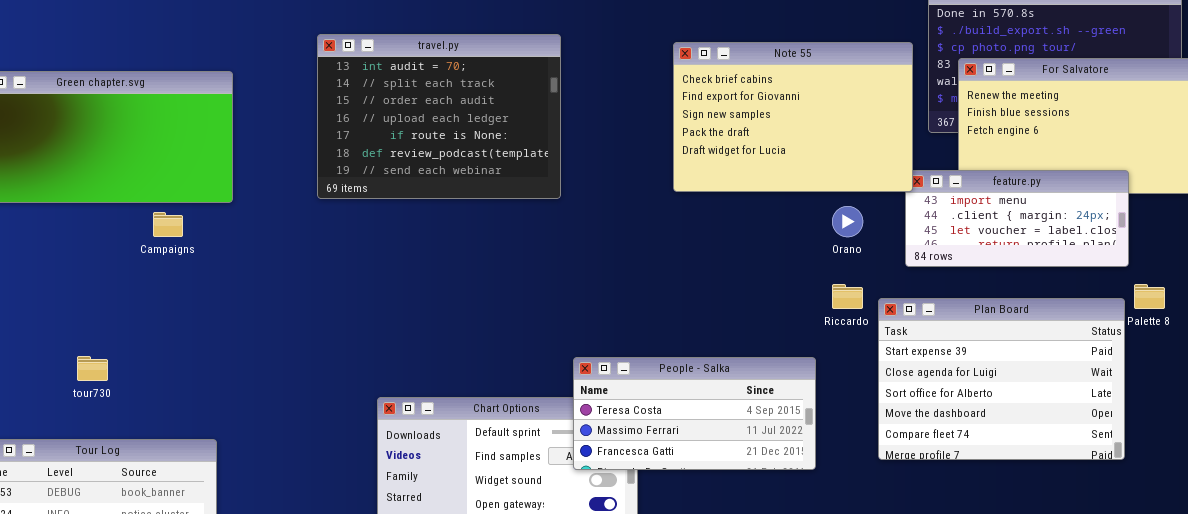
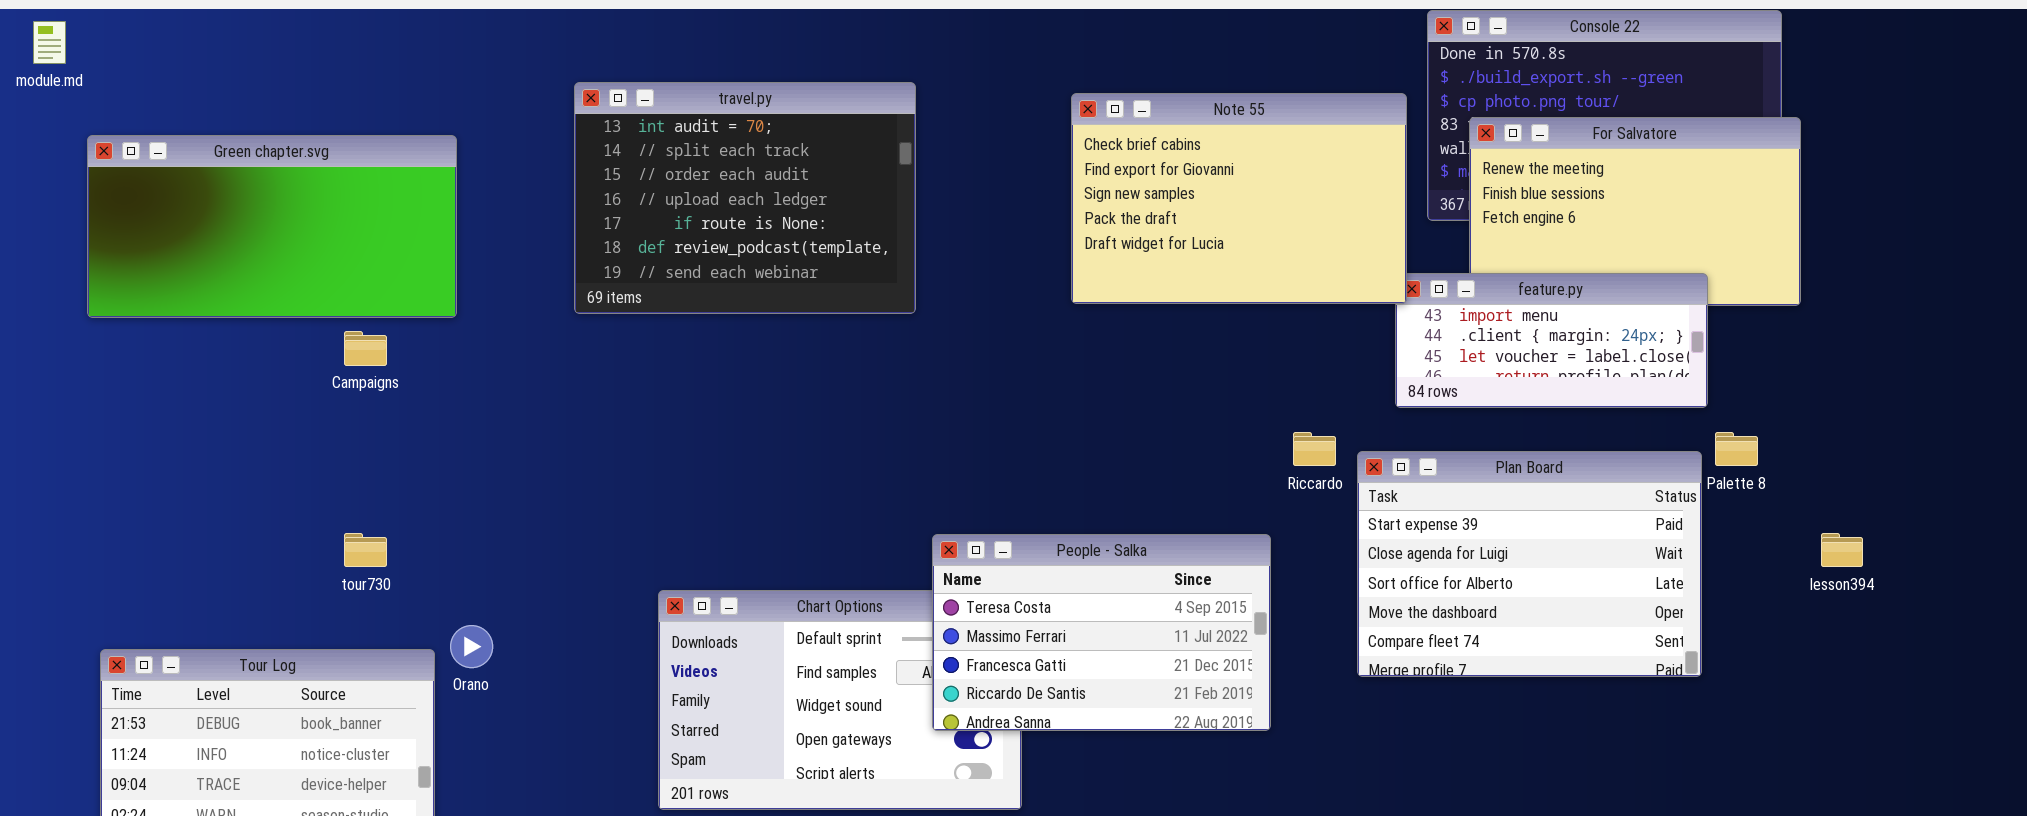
Orano: [832,206,863,237] -> [450,625,493,668], moved
tour730: [77,356,108,381] -> [344,533,387,567], moved
People - Salka: [573,357,816,470] -> [932,534,1271,731], resized

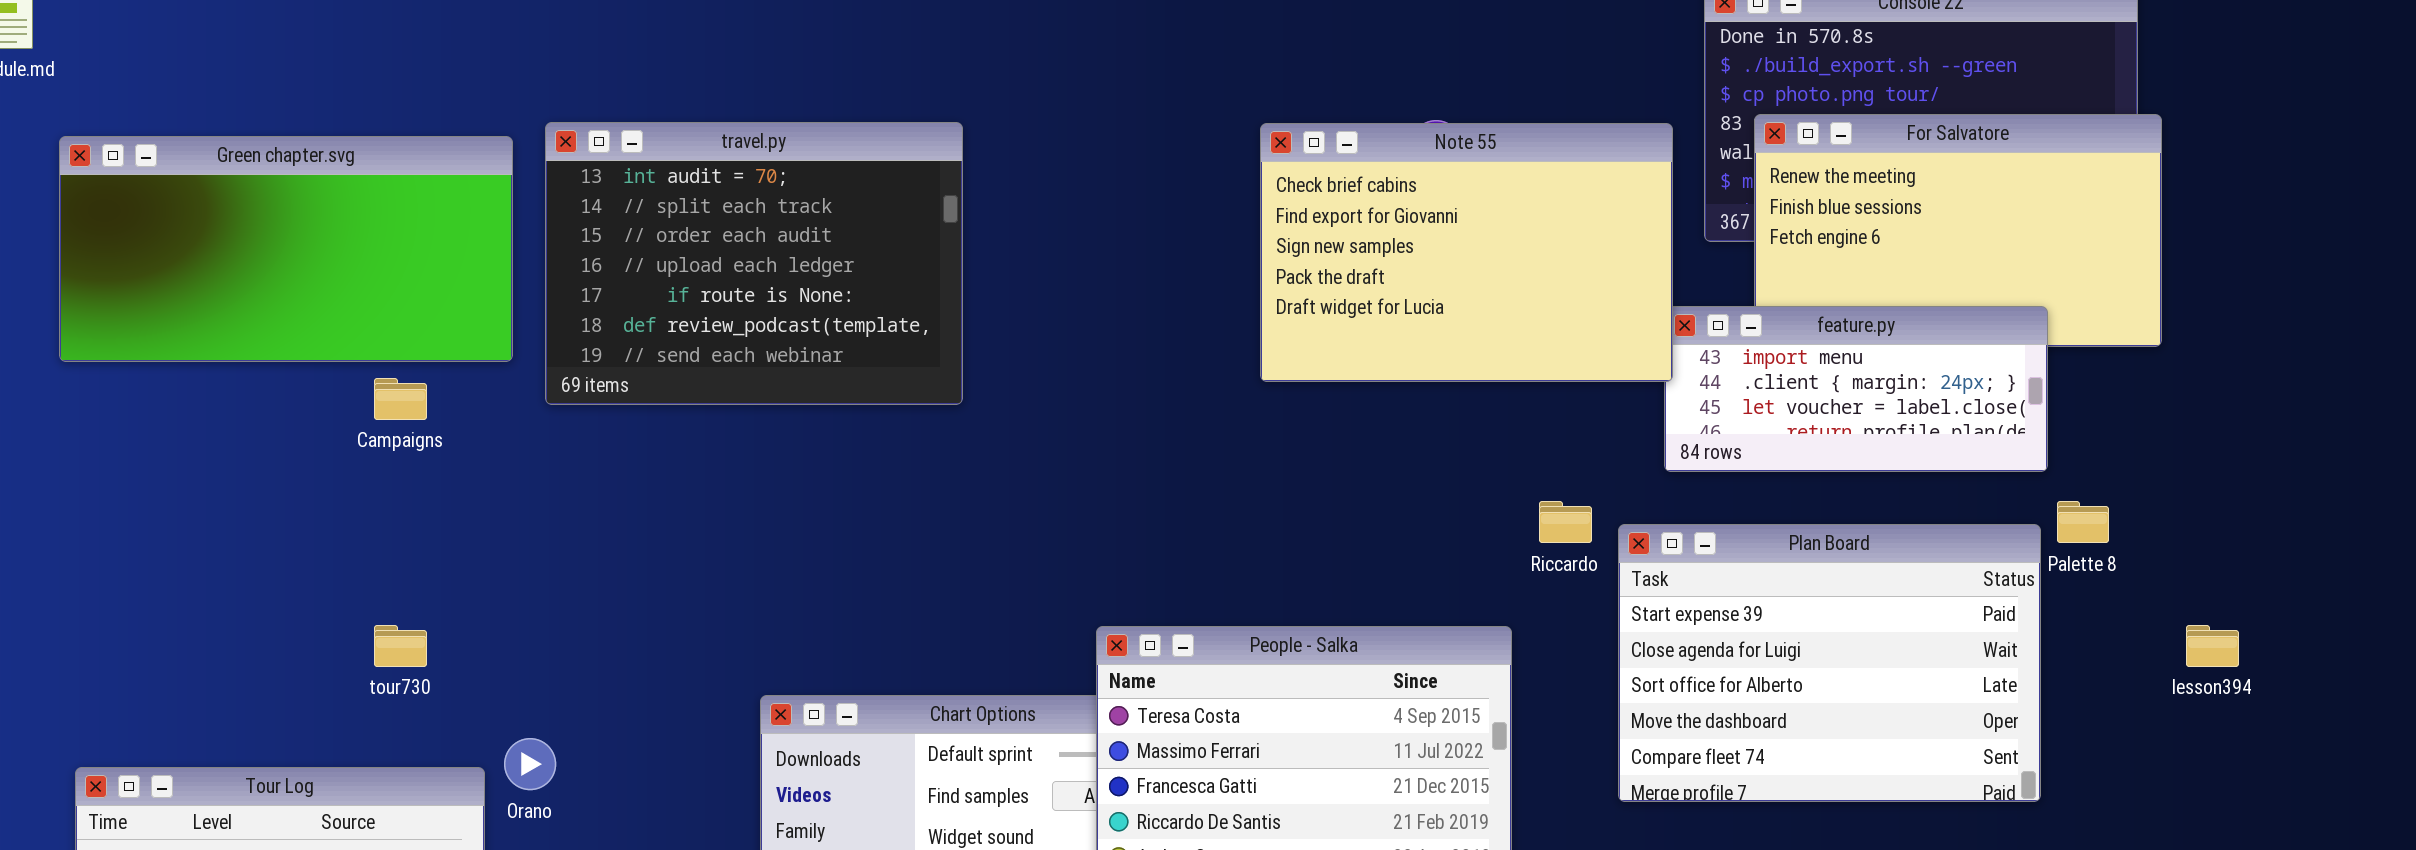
travel.py: [574,82,916,314] -> [545,122,963,405], moved
Note 55: [1071,93,1407,304] -> [1260,123,1673,382], moved

